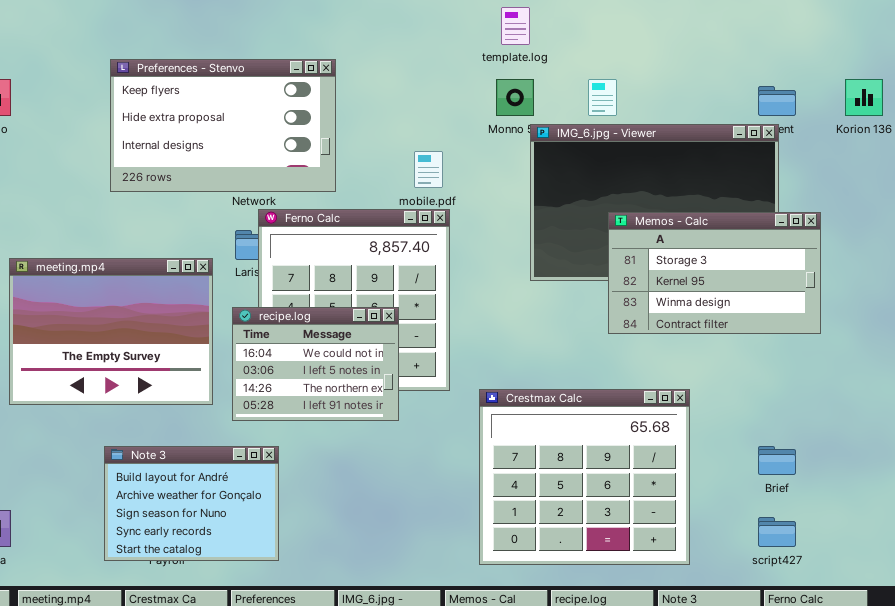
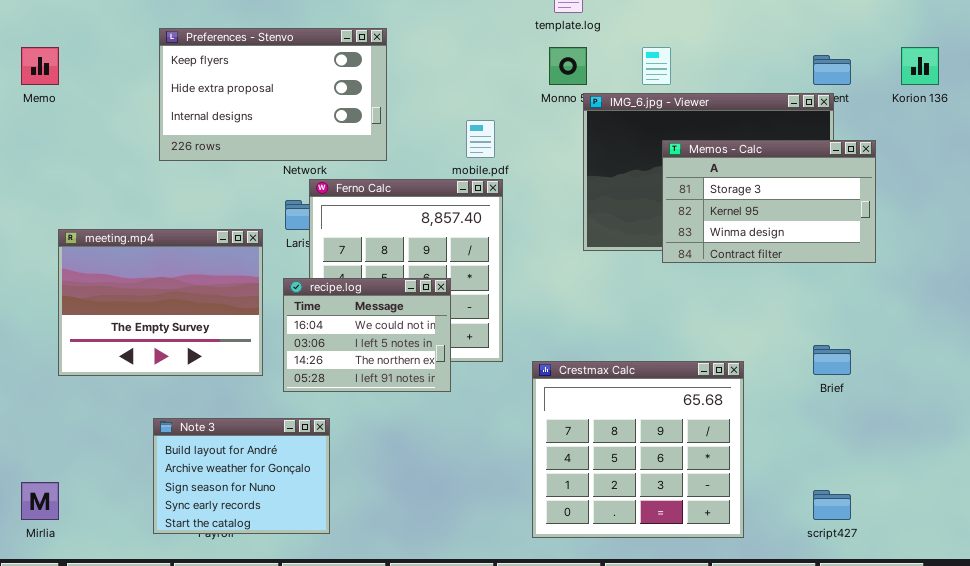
Memos - Calc: [608,212,821,334] -> [662,140,876,263], moved
Brief: [758,446,796,475] -> [813,345,851,375], moved

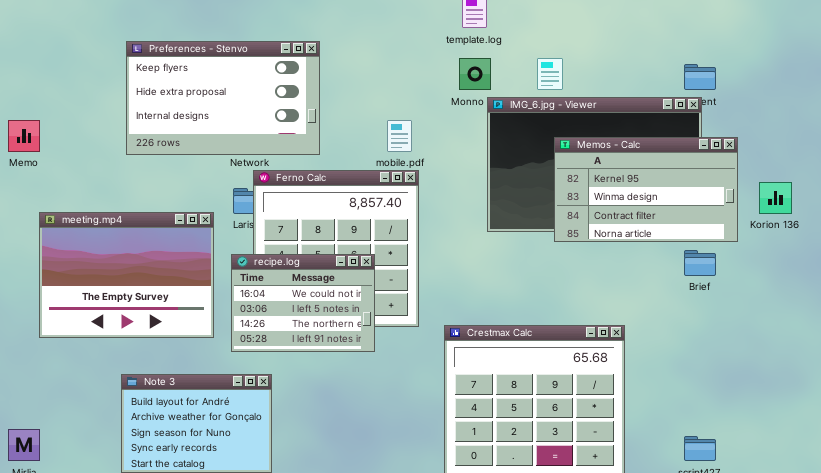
Memo: [21,47,59,85] -> [8,120,40,152], moved
Korion 136: [901,47,939,85] -> [759,182,792,214], moved
Memos - Calc: [662,140,876,263] -> [554,137,738,242], scrolled down 1 row
Brief: [813,345,851,375] -> [684,250,716,276], moved

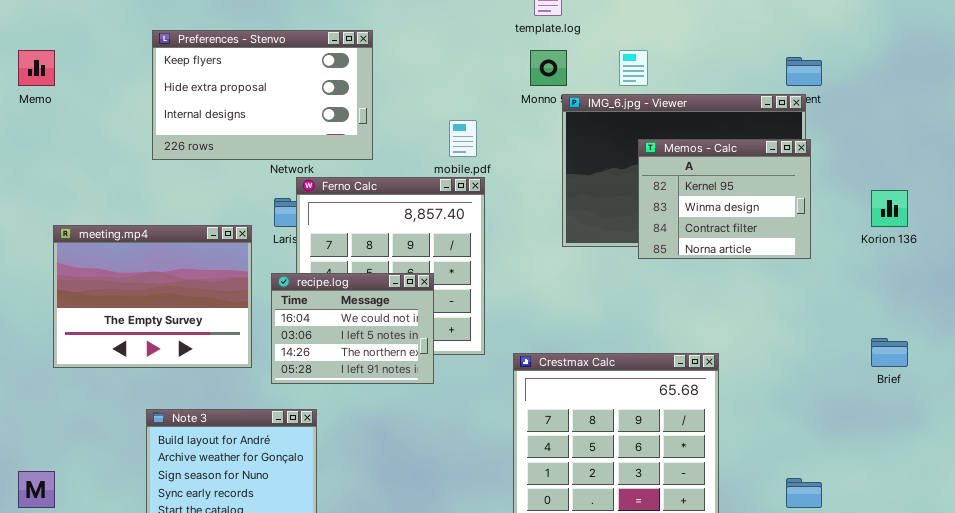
Memo: [8,120,40,152] -> [18,50,55,86], moved
Memos - Calc: [554,137,738,242] -> [638,139,811,259], resized
Brief: [684,250,716,276] -> [871,338,908,367], moved

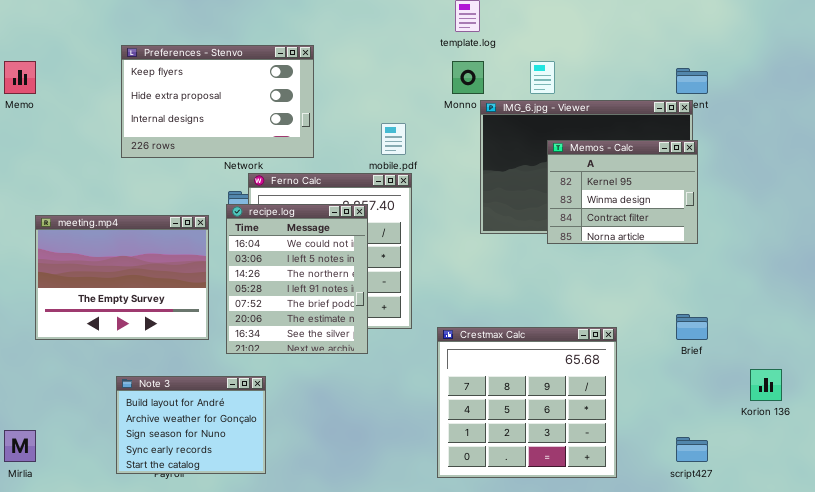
Korion 136: [871,190,908,227] -> [750,369,782,401], moved
recipe.log: [271,273,434,384] -> [226,204,368,354], resized
Brief: [871,338,908,367] -> [676,314,708,340], moved

